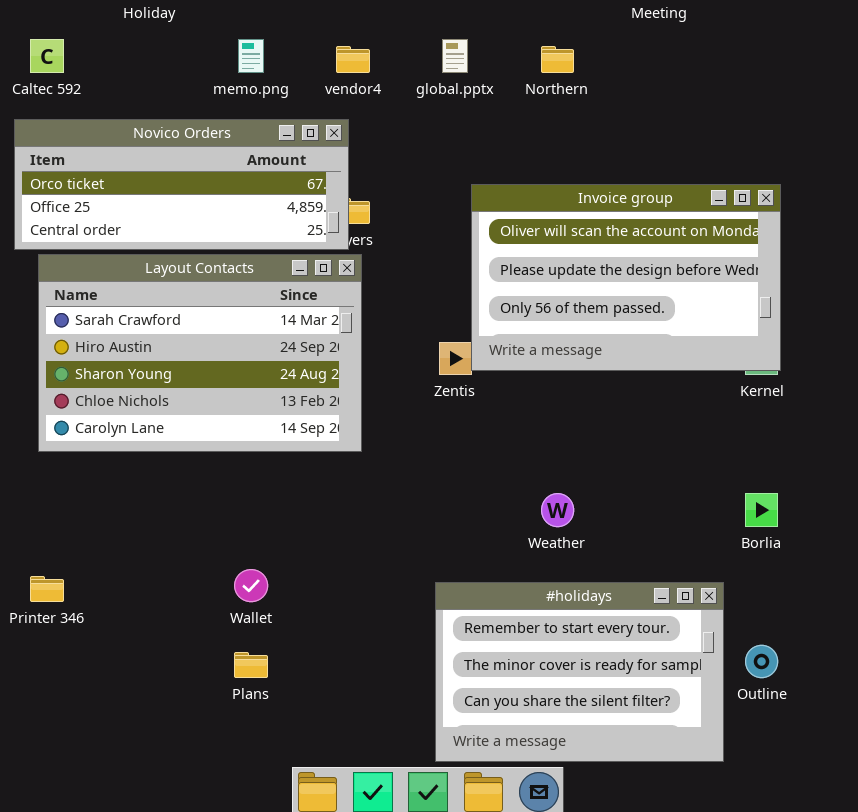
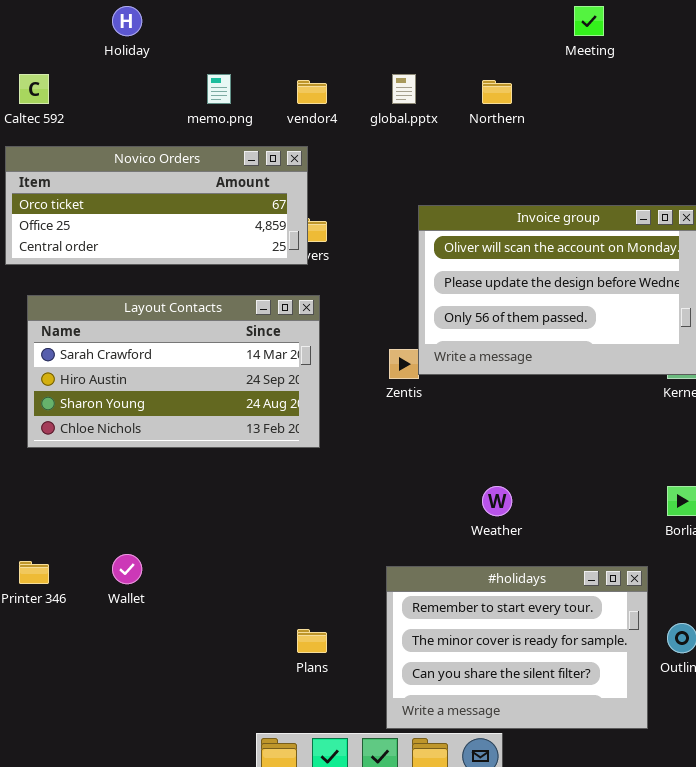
Layout Contacts: [38,254,362,452] -> [27,295,320,448], resized
Wallet: [234,569,268,602] -> [112,554,142,584], moved
Plans: [234,652,268,678] -> [297,629,327,653], moved

